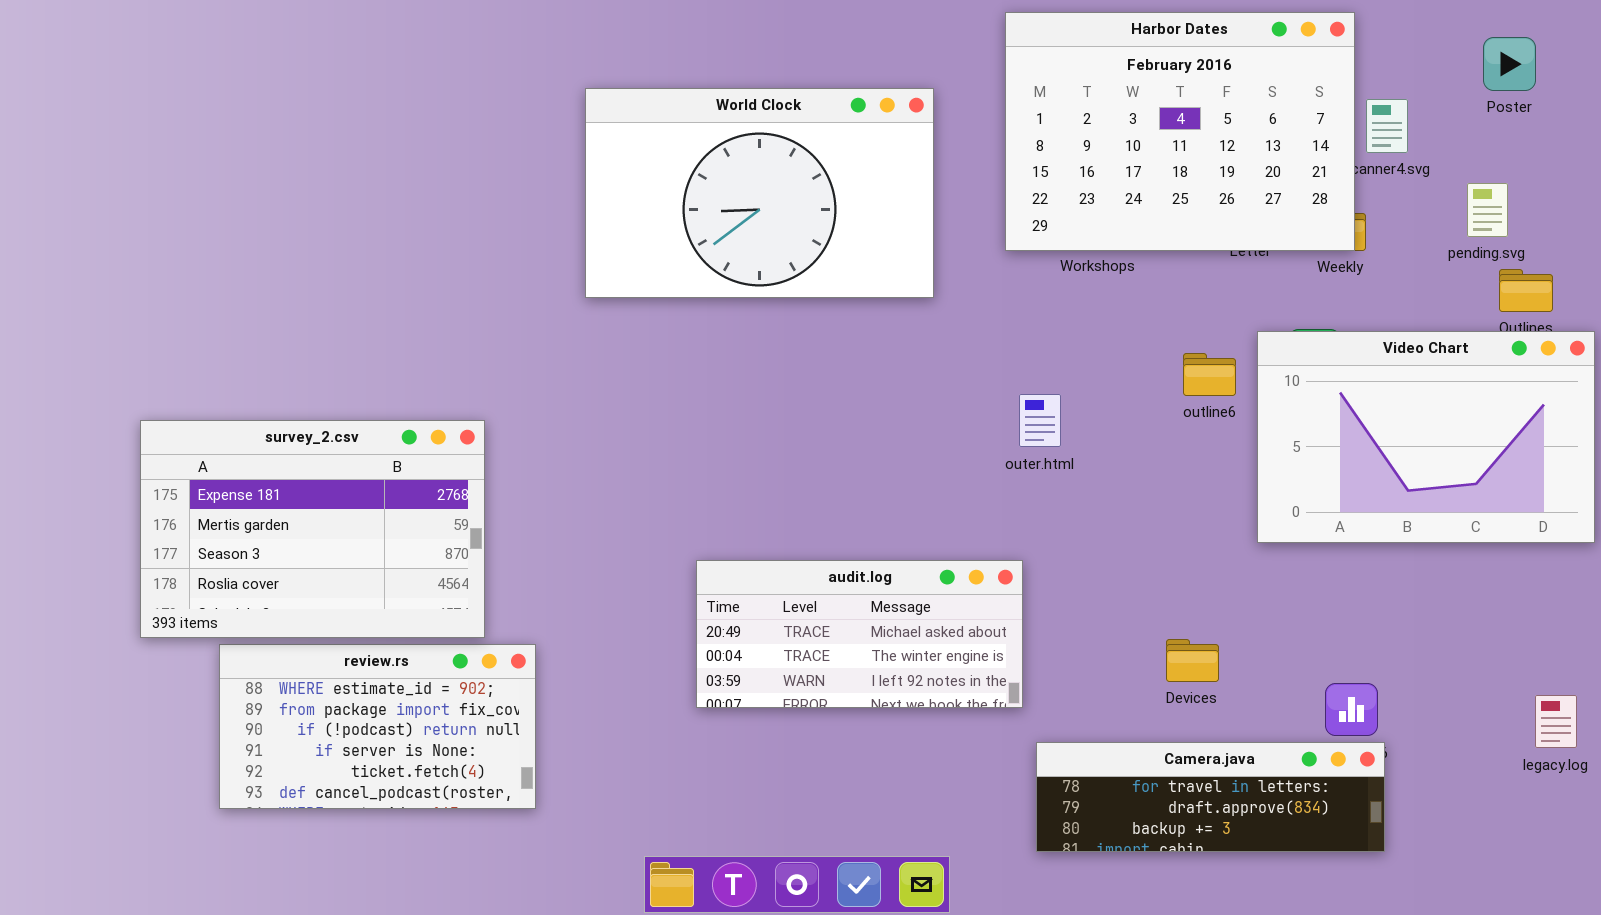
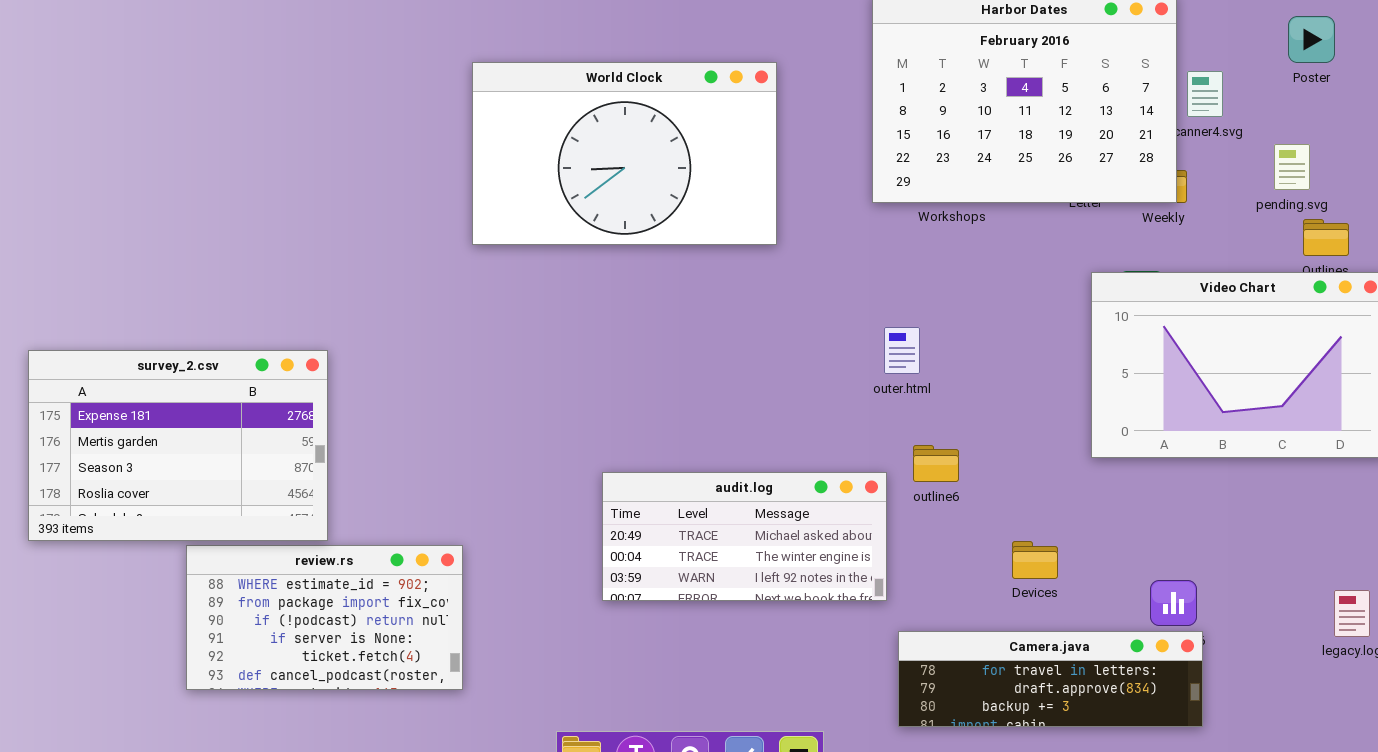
World Clock: [585,88,934,298] -> [472,62,777,245], moved
outline6: [1183,353,1236,396] -> [913,445,959,482], moved
survey_2.csv: [140,420,485,638] -> [28,350,328,541], moved

